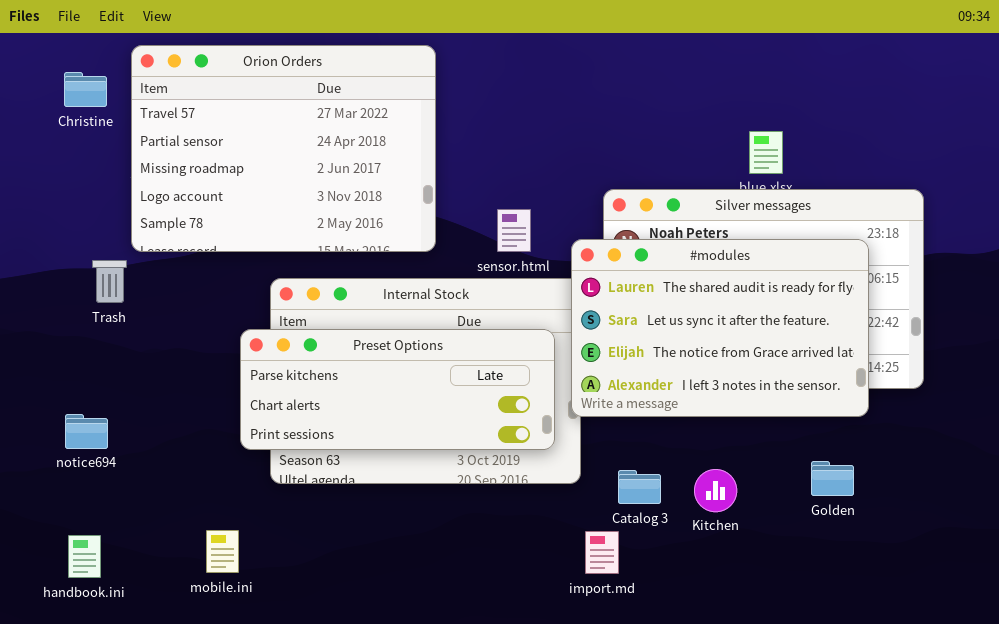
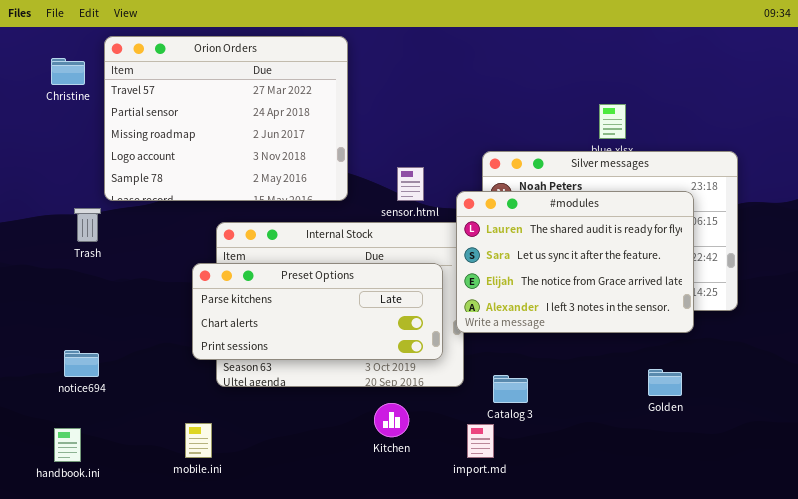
notice694: [65,414,108,449] -> [64,350,99,377], moved
Kitchen: [694,469,737,512] -> [374,403,409,437], moved
mobile.ini: [206,530,239,573] -> [185,423,212,458], moved

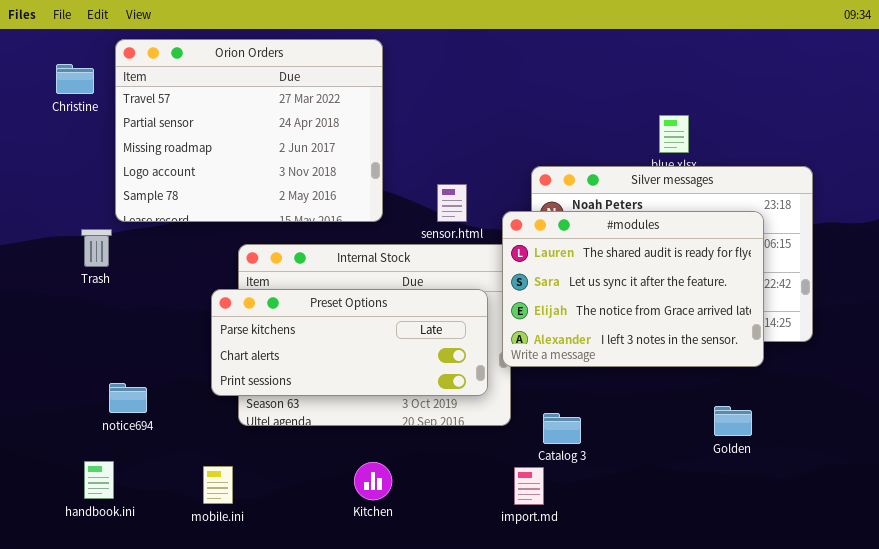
notice694: [64,350,99,377] -> [109,383,147,413], moved
Kitchen: [374,403,409,437] -> [354,462,392,500], moved
handbook.ini: [54,428,81,462] -> [84,461,114,499], moved

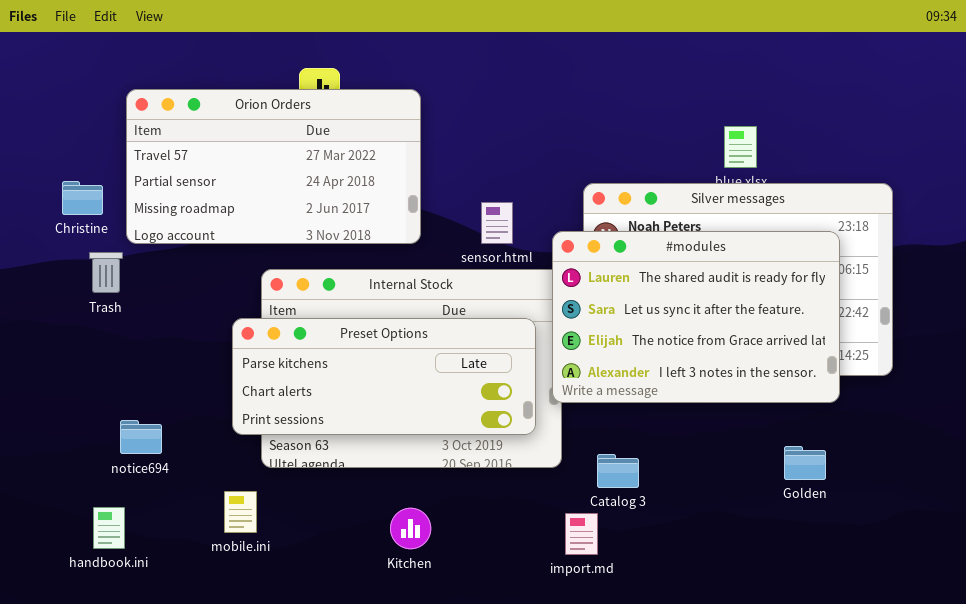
Orion Orders: [115,39,383,222] -> [126,89,421,244], resized
Christine: [56,64,94,94] -> [62,181,103,215], moved
mobile.ini: [203,466,233,504] -> [224,491,257,533], moved

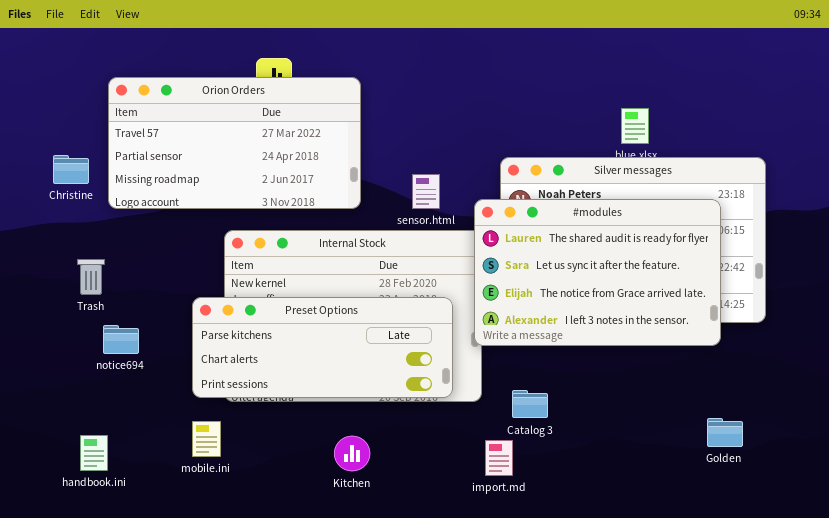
Trash: [89,252,123,293] -> [77,259,105,295], moved
Preset Options: [232,318,536,435] -> [192,297,453,398], moved
notice694: [120,420,162,454] -> [103,325,139,354], moved
Golden: [784,446,826,480] -> [707,418,743,447], moved

